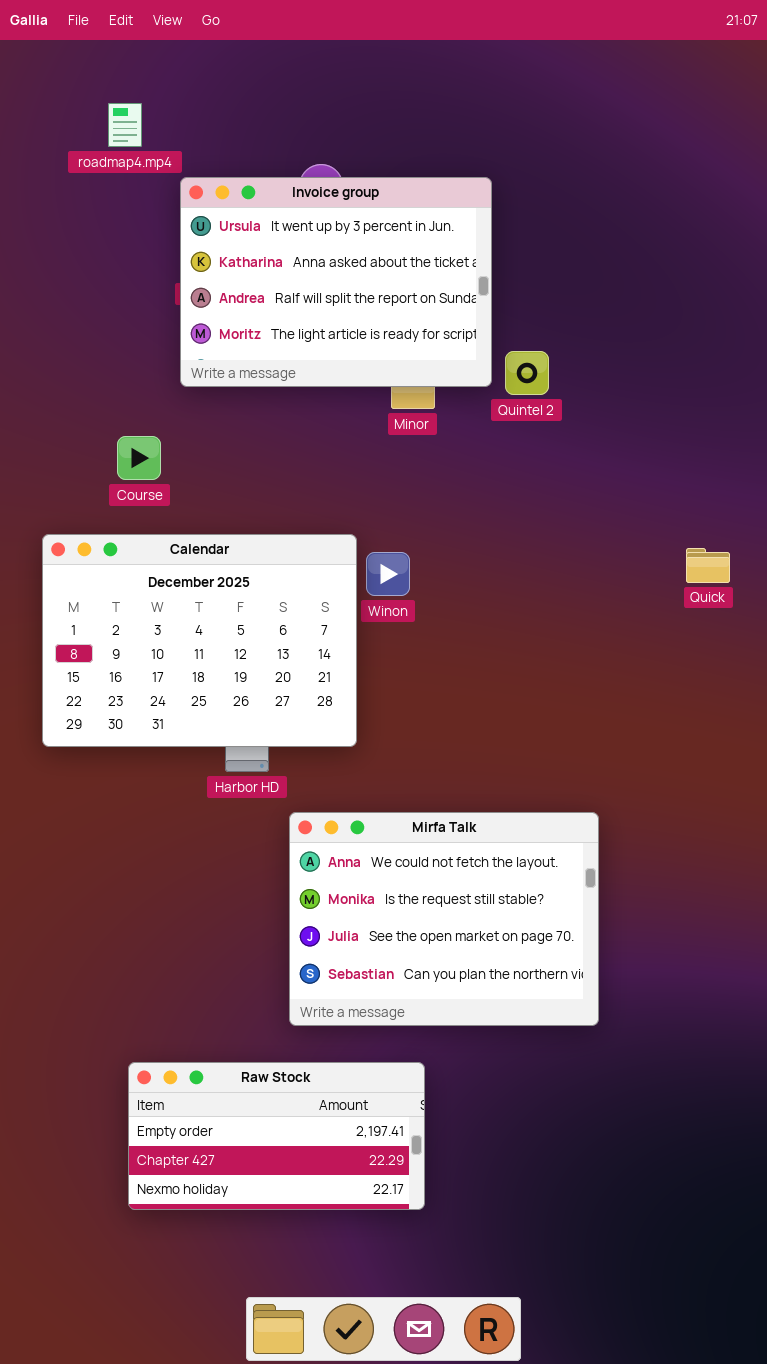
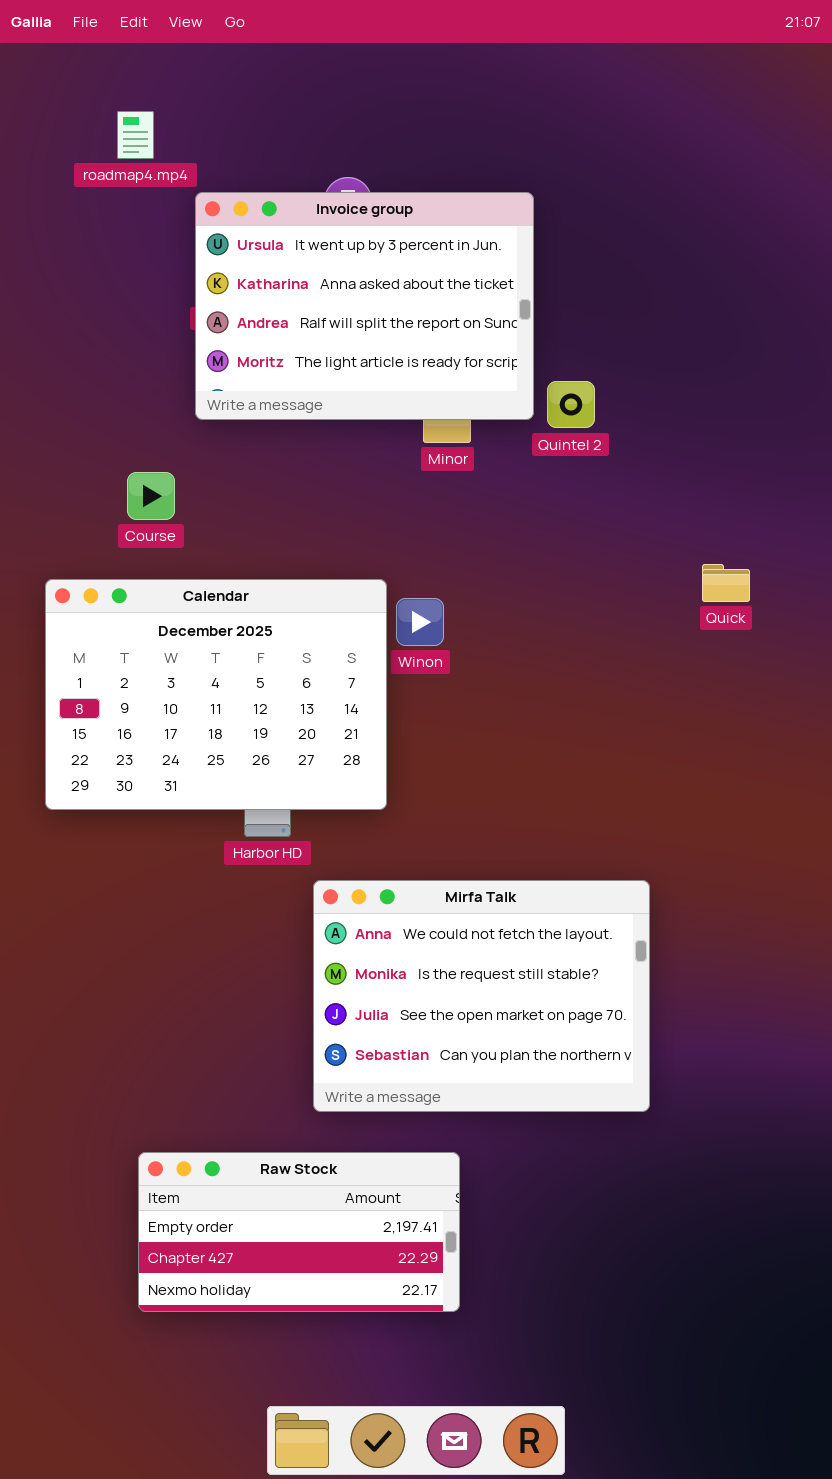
Quick: [686,548,730,583] -> [702,564,750,602], moved

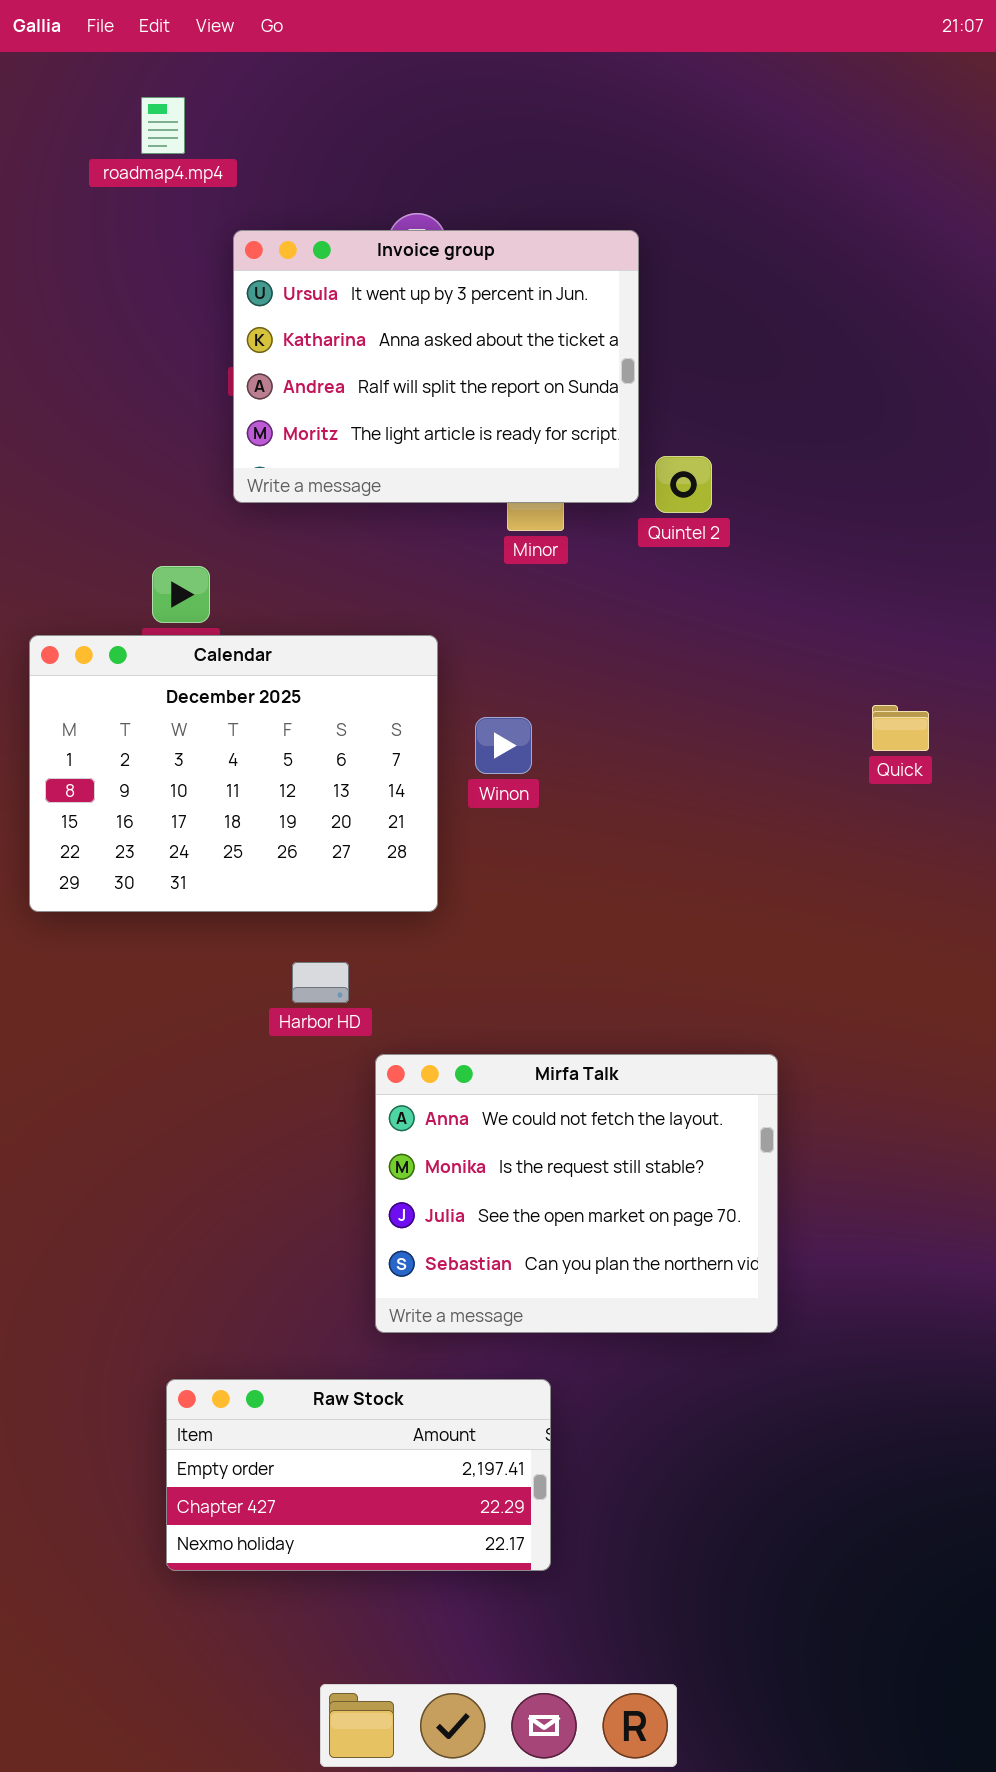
roadmap4.mp4: [117,111,154,159] -> [141,97,185,154], moved
Quick: [702,564,750,602] -> [872,705,929,751], moved
Calendar: [45,579,387,810] -> [29,635,438,912], moved

